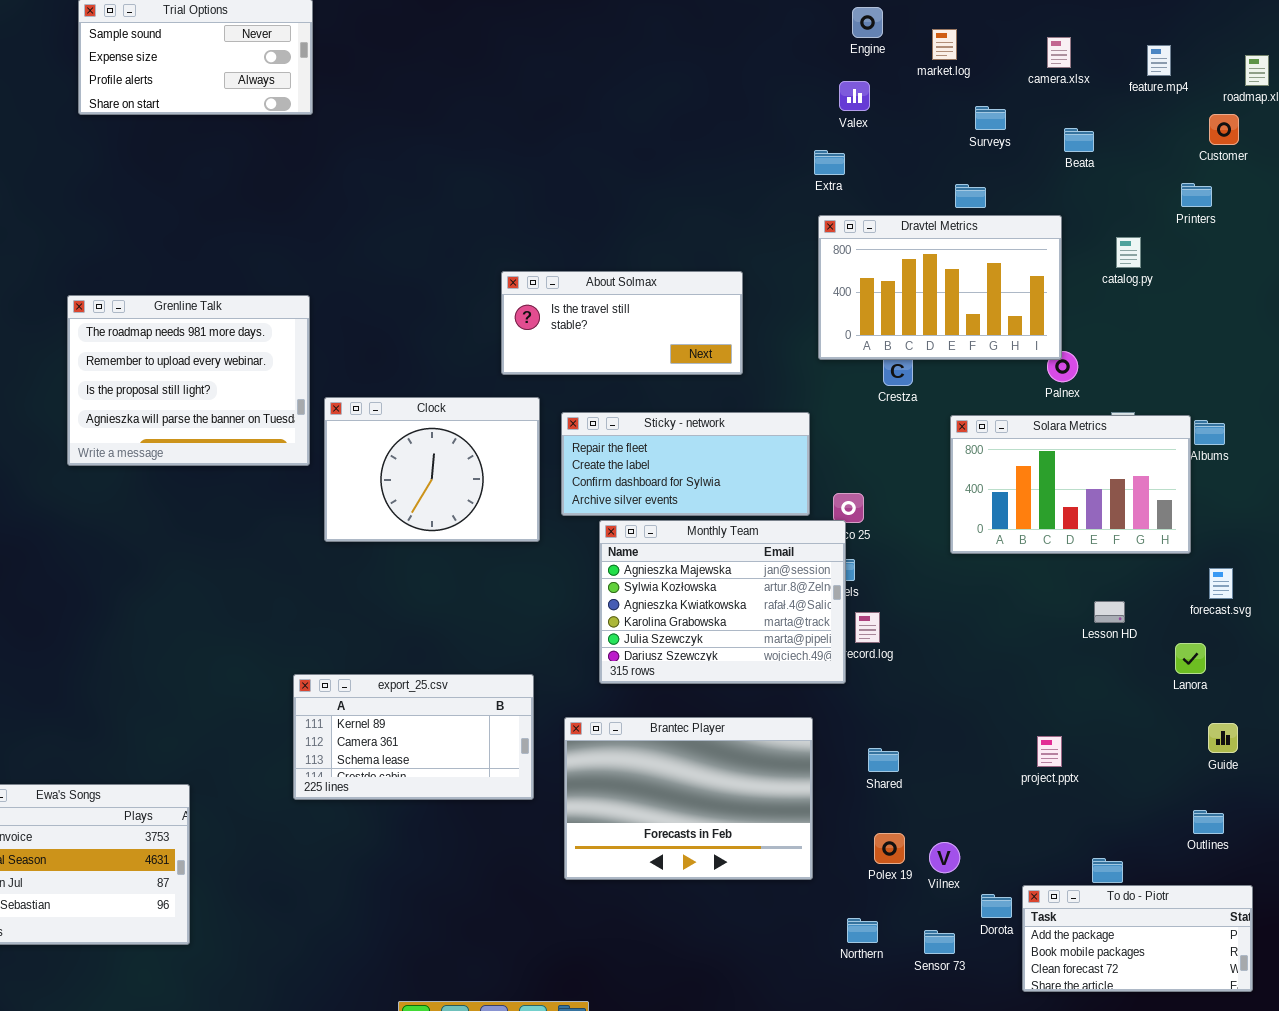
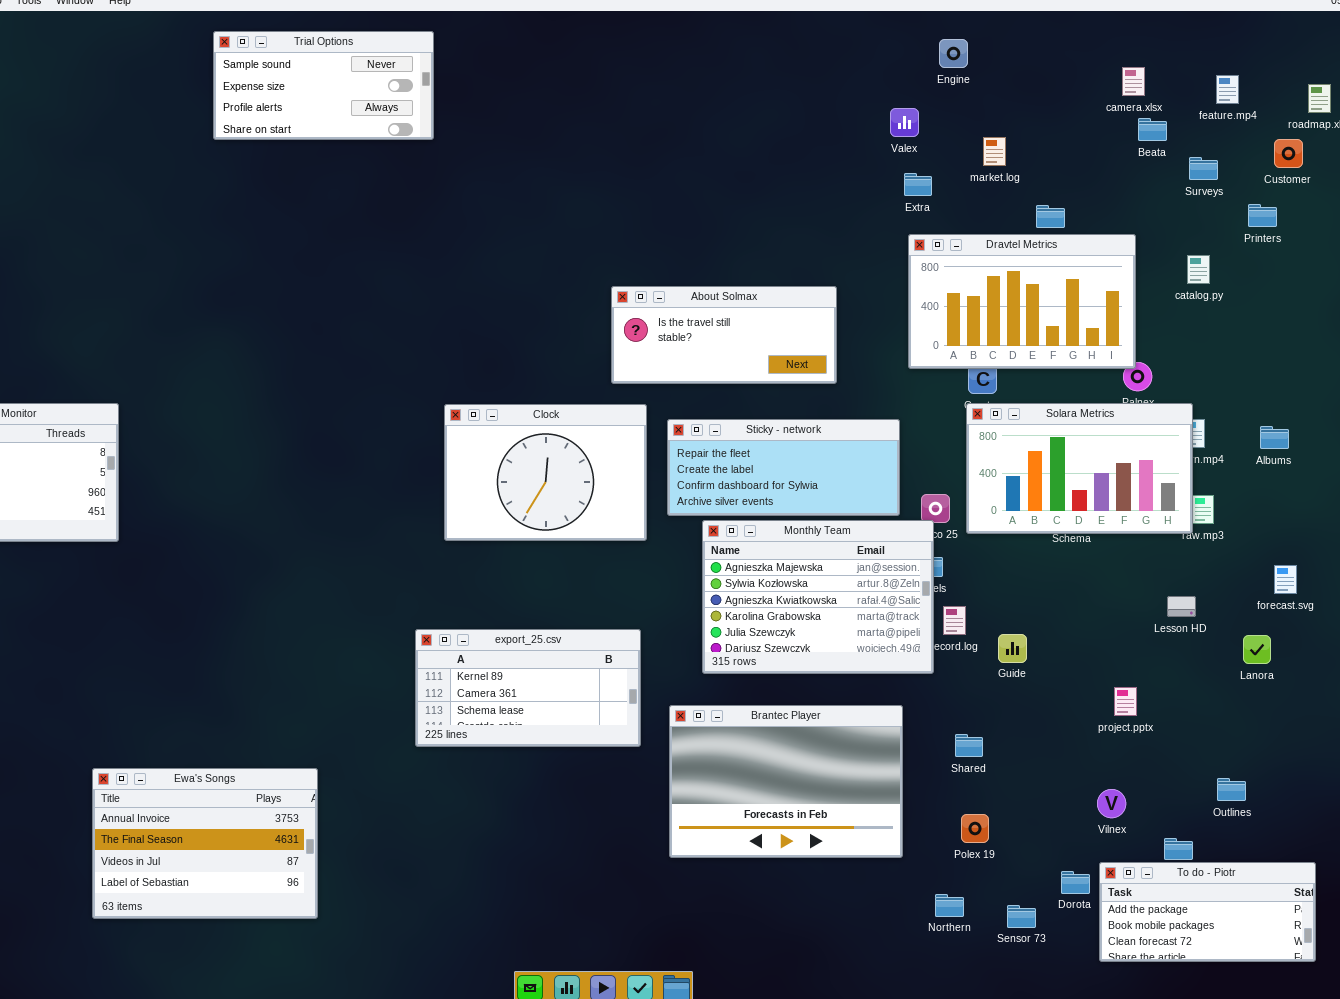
market.log: [932,29,957,60] -> [983,137,1006,166], moved
Valex: [839,81,870,111] -> [890,108,919,137], moved
Surveys: [975,106,1006,130] -> [1189,157,1218,180], moved
Beata: [1064,128,1094,152] -> [1138,118,1167,141], moved
Grenline Talk: [67,295,310,466] -> none, closed
Solara Metrics: [950,415,1191,554] -> [966,403,1193,534], moved
export_25.csv: [293,674,534,800] -> [415,629,641,747], moved
Guide: [1208,723,1238,753] -> [998,634,1027,663], moved
project.pptx: [1037,736,1062,767] -> [1114,687,1137,716], moved
Outlines: [1193,810,1224,834] -> [1217,778,1246,801], moved
Vilnex: [929,842,960,873] -> [1097,789,1126,818], moved

